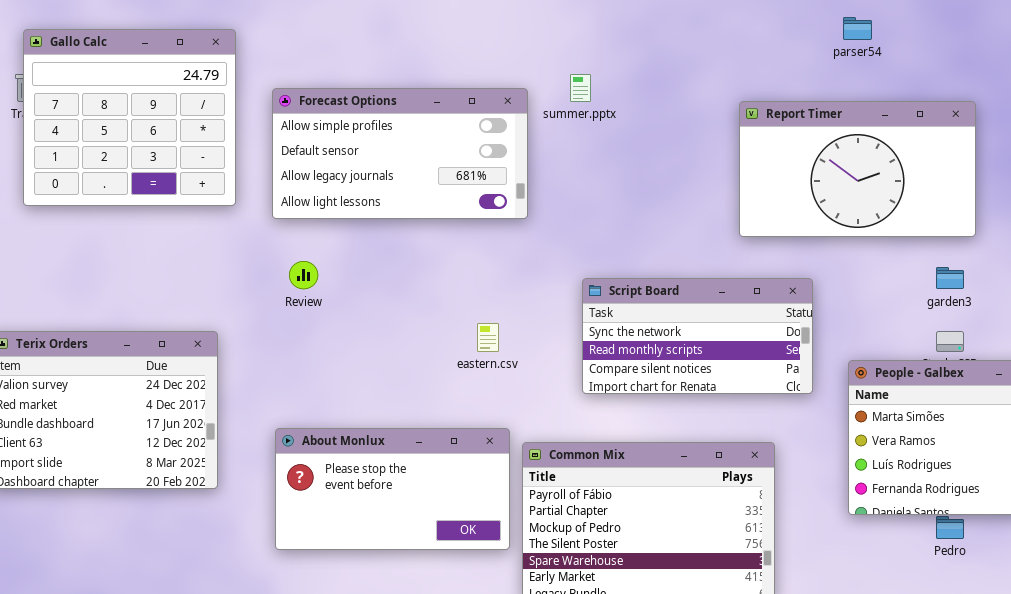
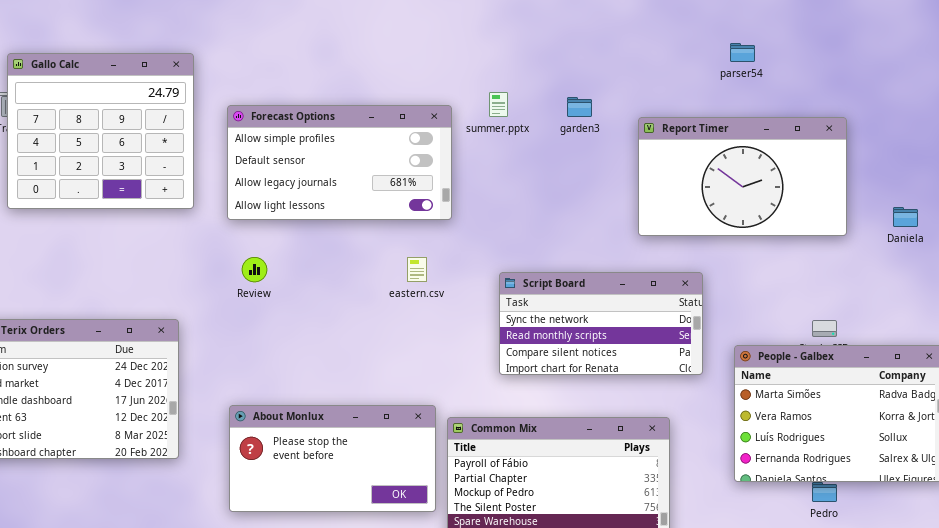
garden3: [936,267,964,289] -> [567,97,592,117], moved
eastern.csv: [477,323,499,352] -> [407,257,427,282], moved

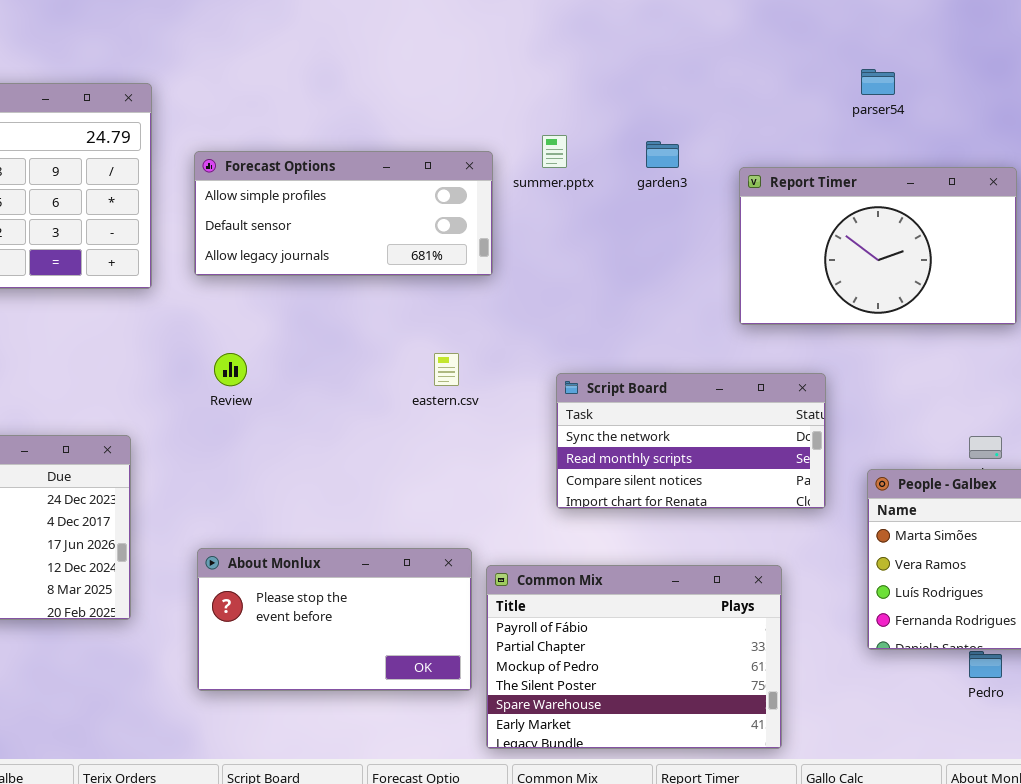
Forecast Options: [227,105,452,220] -> [194,151,493,276], resized

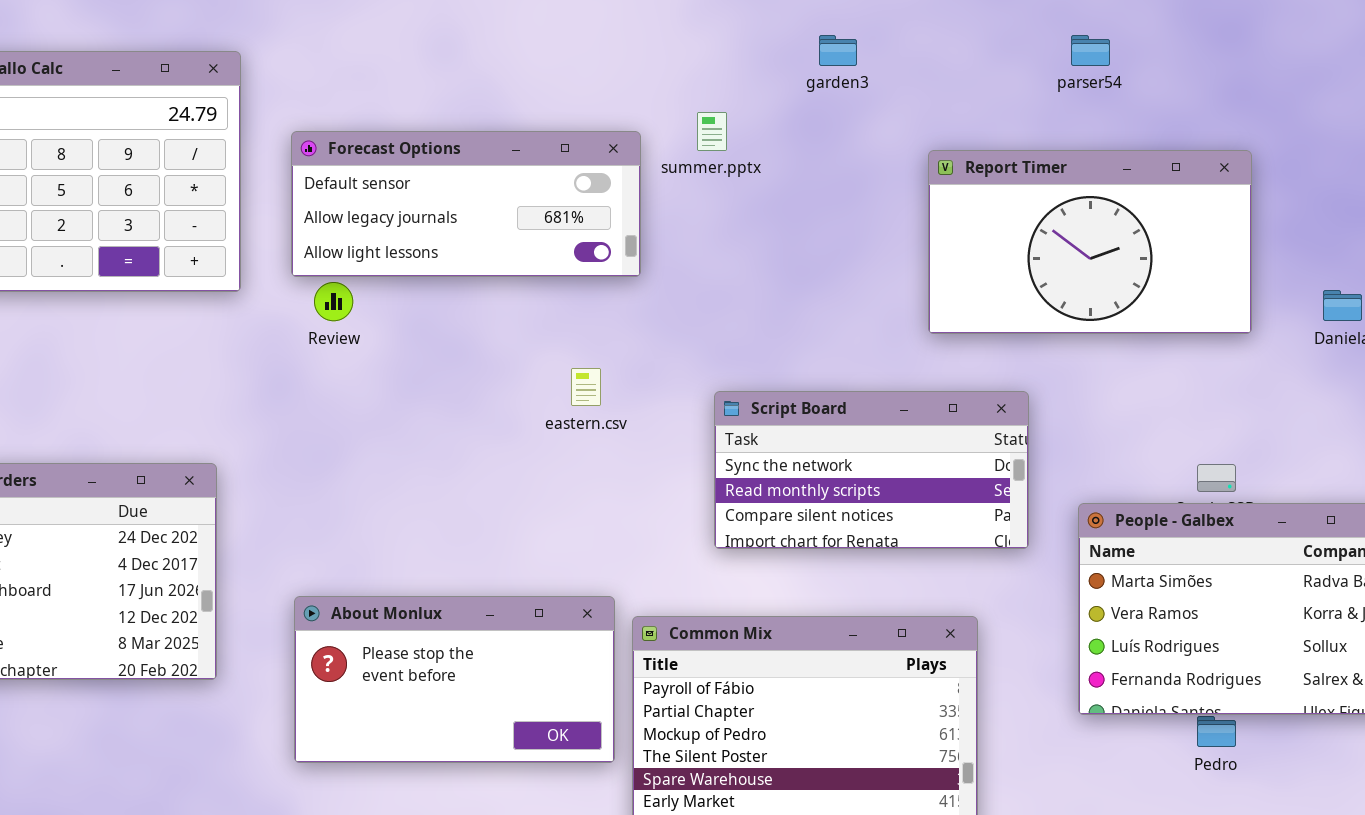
garden3: [646,141,679,168] -> [819,35,857,66], moved
Forecast Options: [194,151,493,276] -> [291,131,641,277], scrolled down 1 row
Review: [214,353,247,386] -> [314,282,353,321], moved

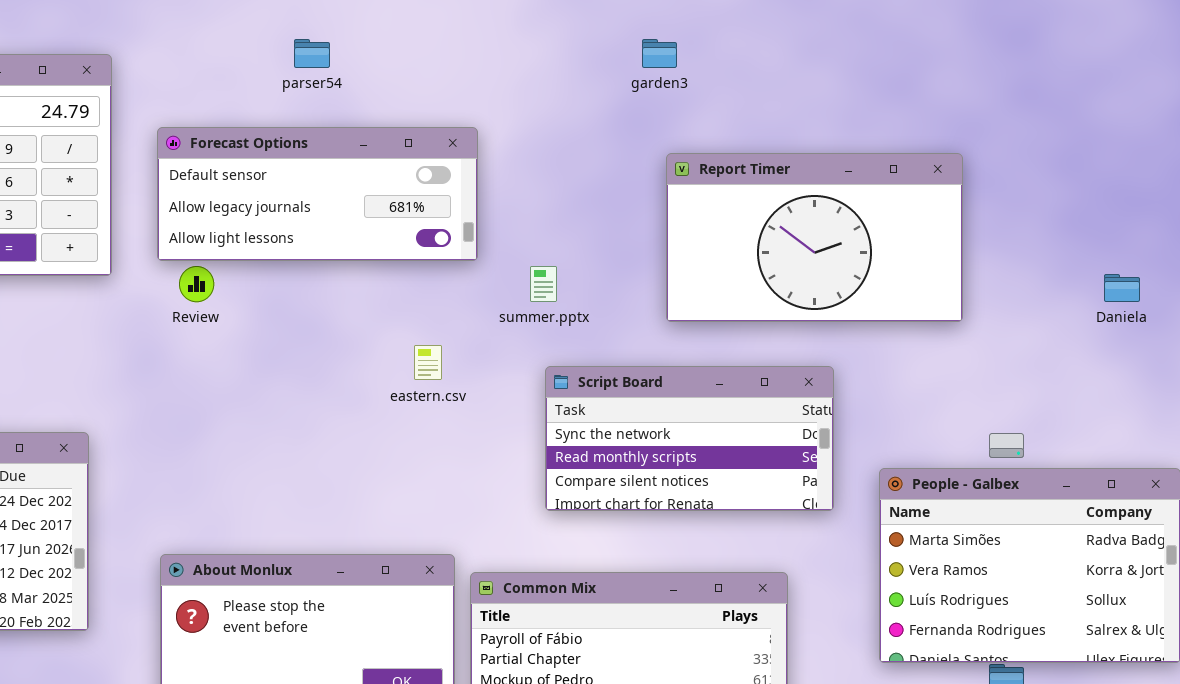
parser54: [1071,35,1110,66] -> [294,39,330,68], moved
summer.pptx: [697,112,727,151] -> [530,266,557,302], moved
Report Timer: [928,150,1252,334] -> [666,153,963,322], moved

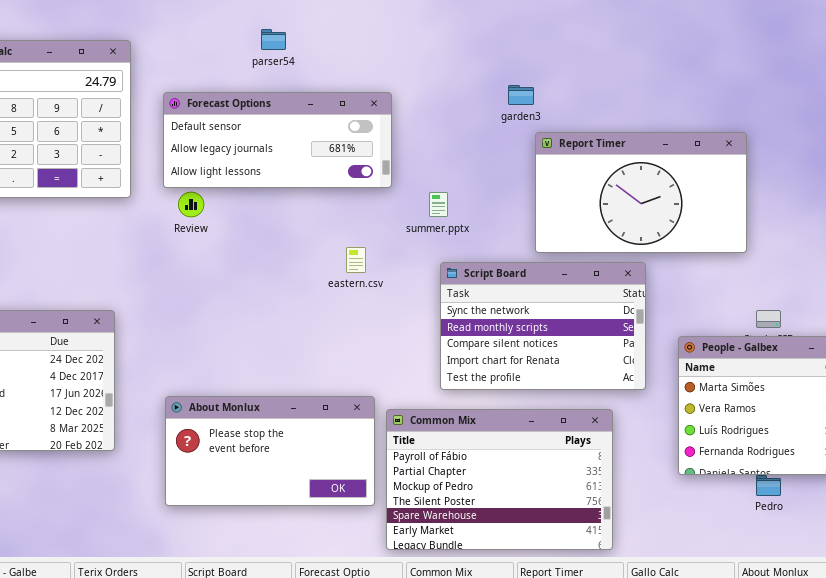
garden3: [642,39,677,68] -> [508,85,534,105], moved
Report Timer: [666,153,963,322] -> [535,132,747,253], moved
Script Board: [545,366,834,511] -> [440,262,646,390], resized

